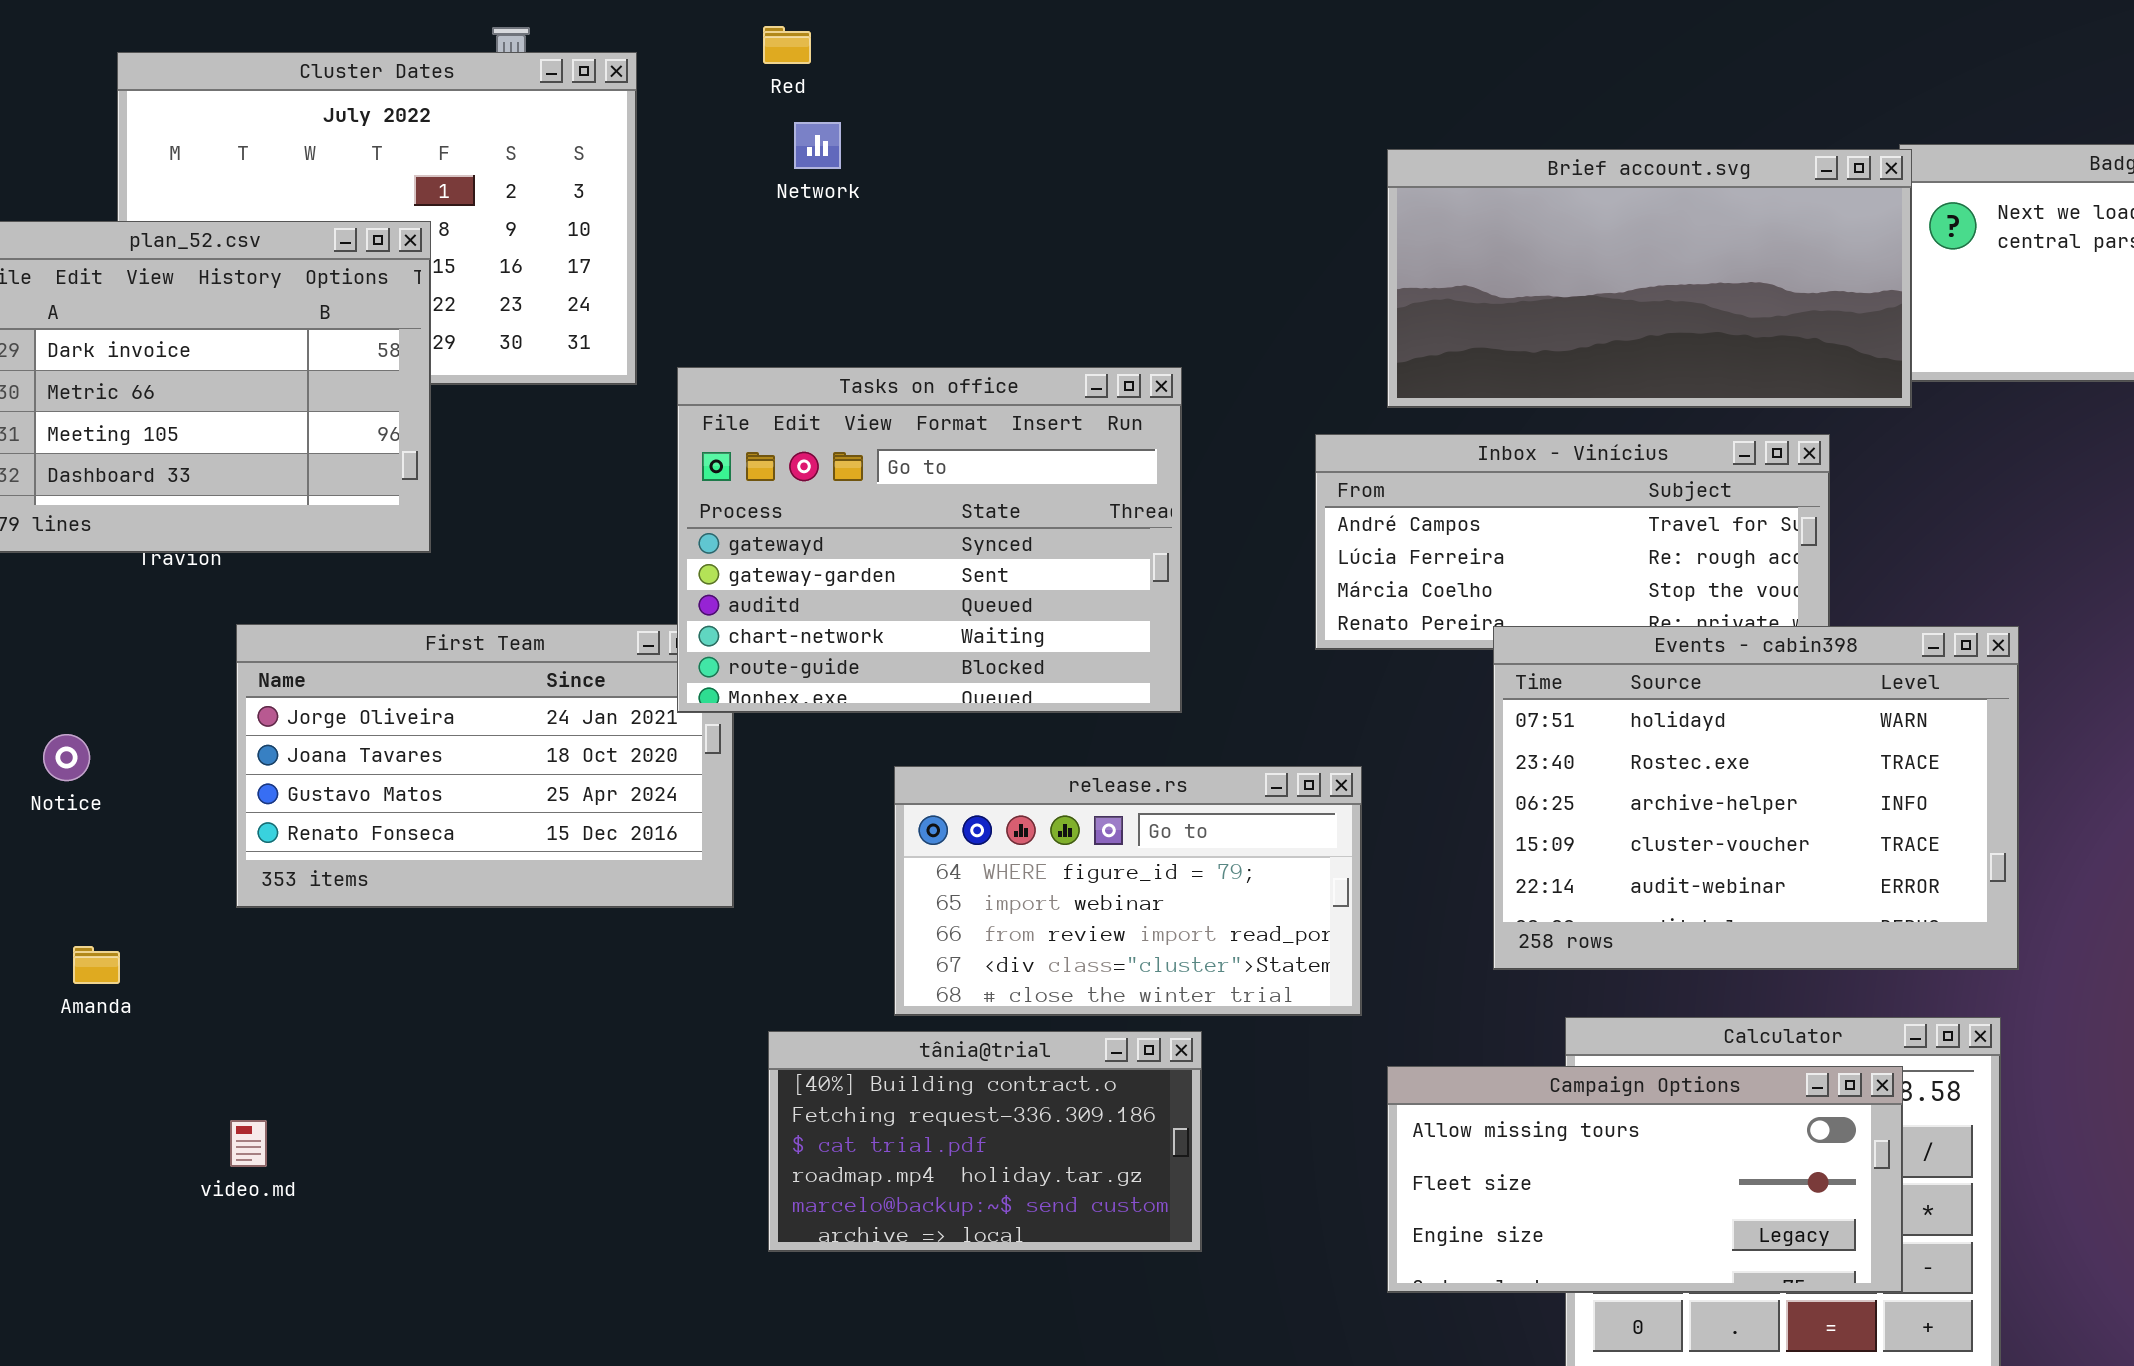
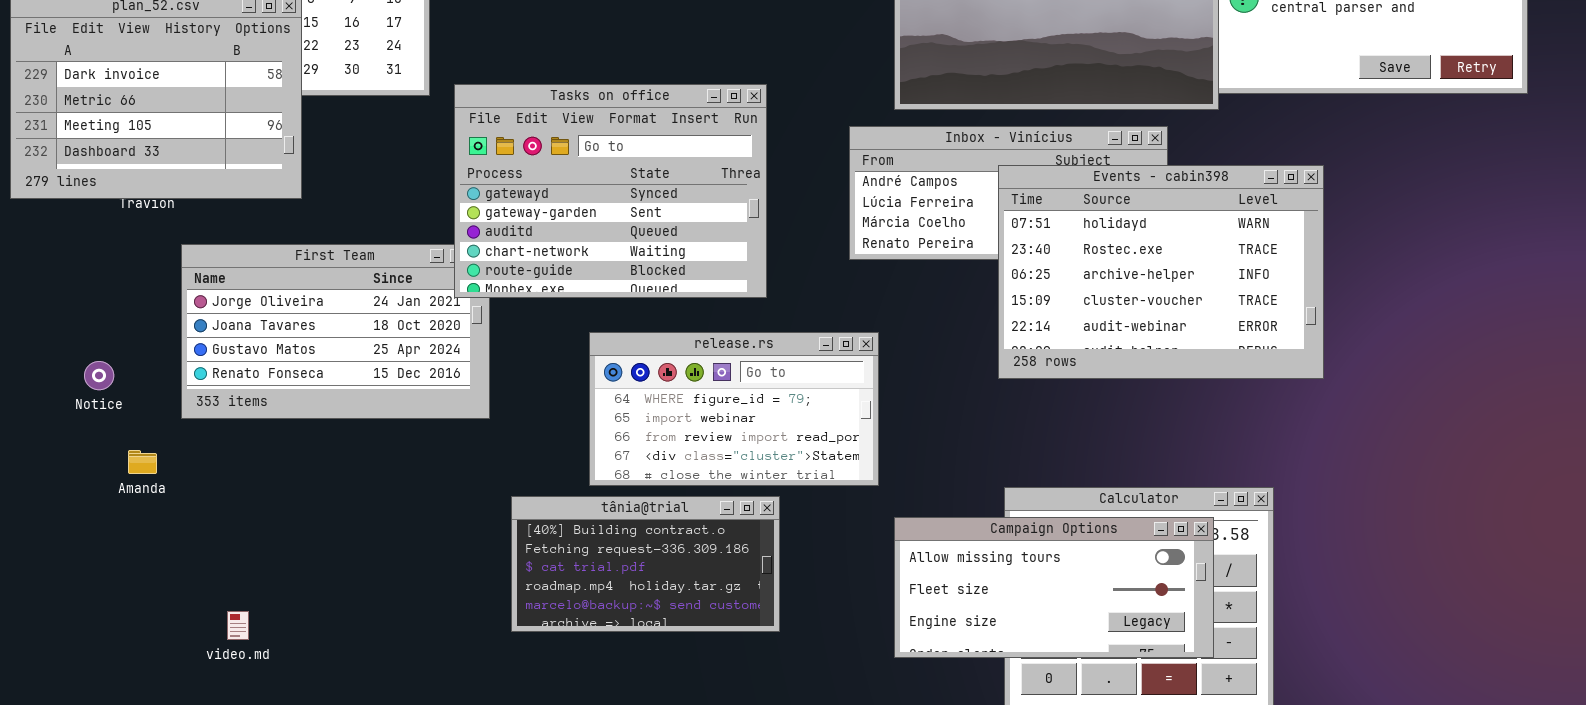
Events - cabin398: [1493,626,2019,970] -> [998,165,1324,379], moved
Notice: [43,734,90,781] -> [84,361,114,390], moved
Amanda: [73,946,120,984] -> [128,450,157,474], moved
video.md: [230,1120,267,1167] -> [227,611,249,640], moved

